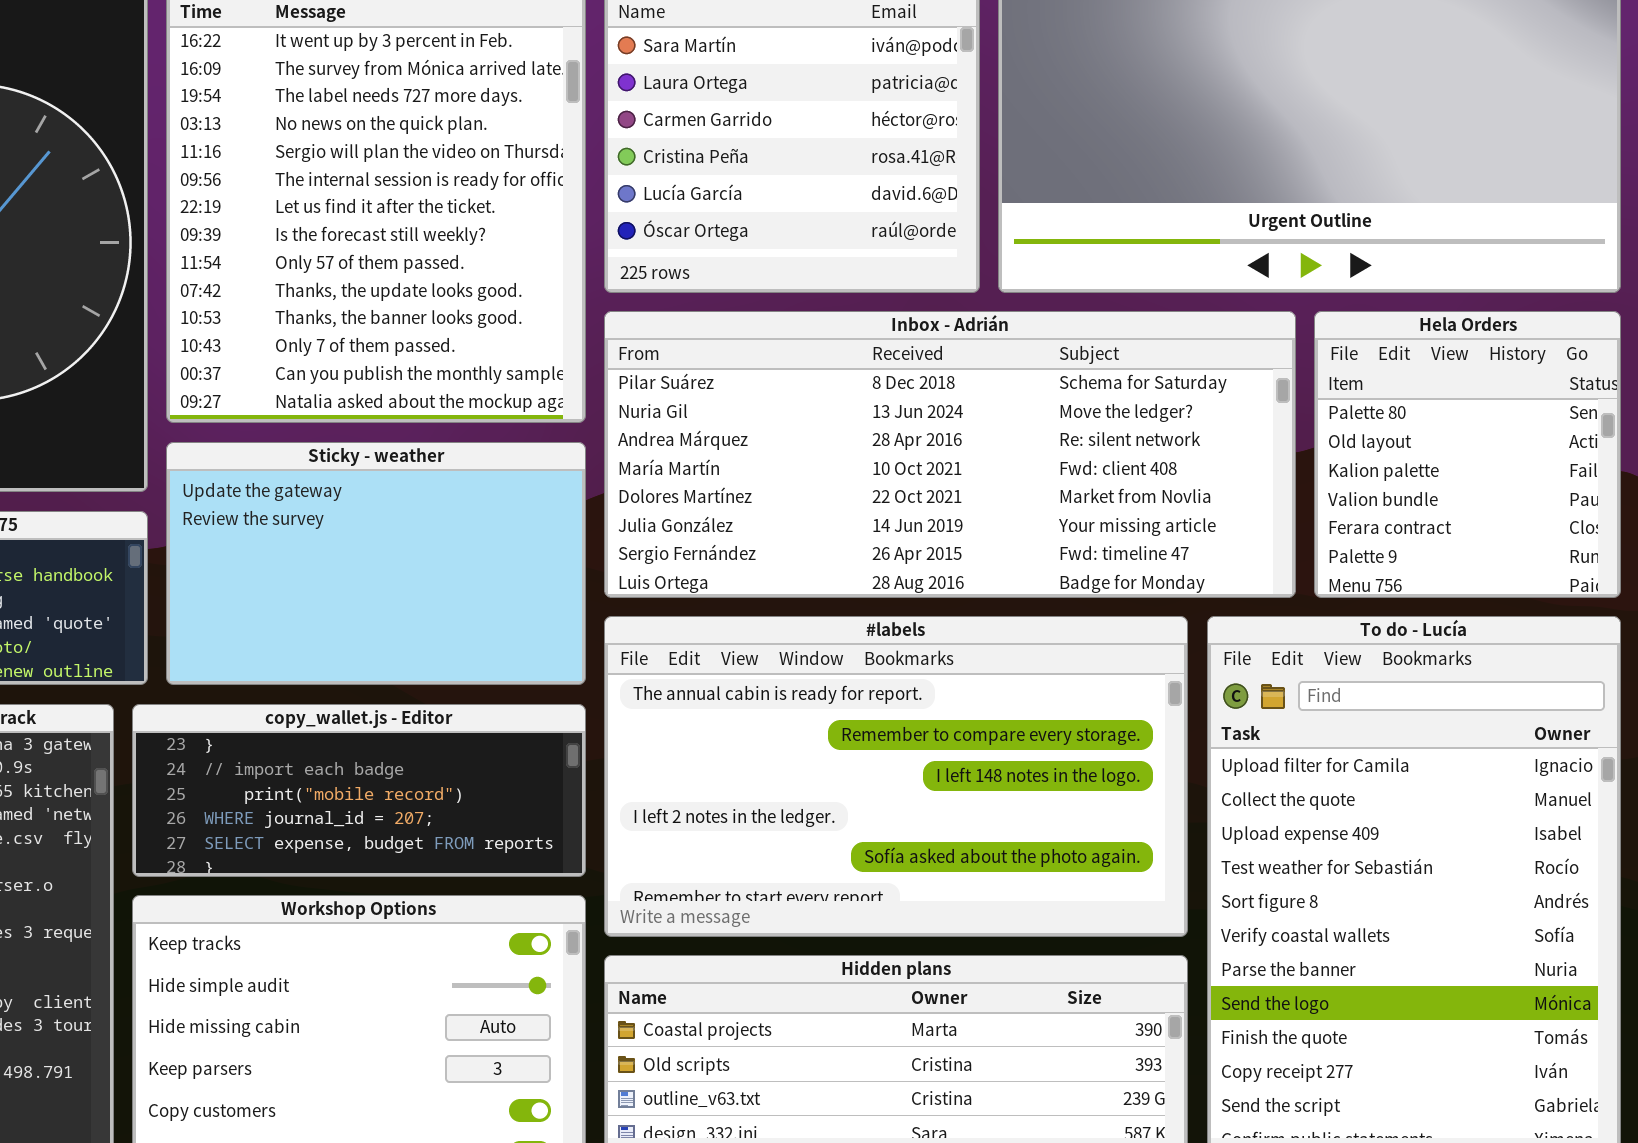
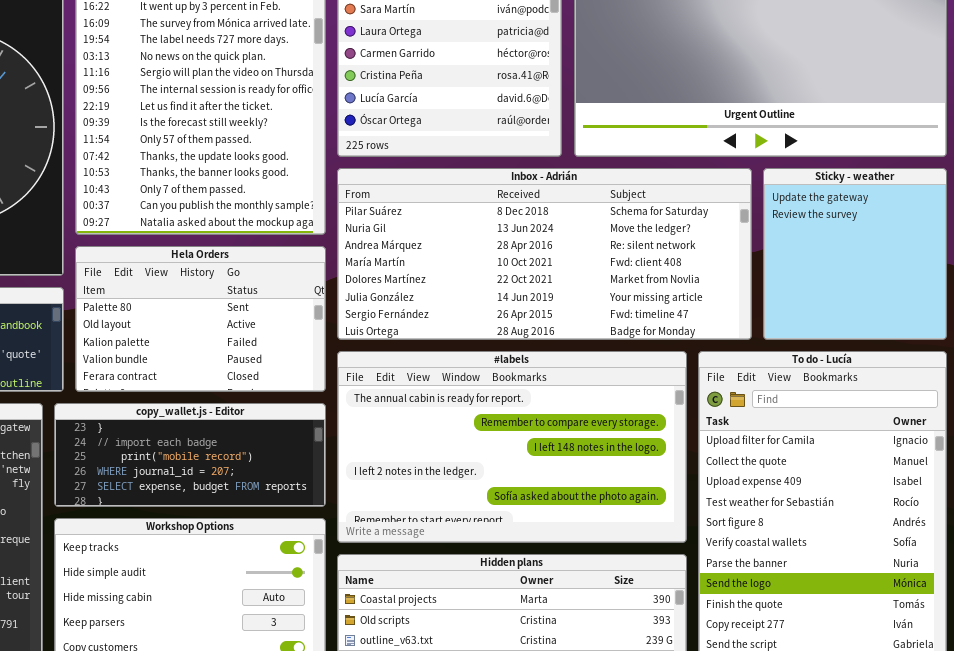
Hela Orders: [1314,311,1621,598] -> [75,246,326,392], moved, resized
Sticky - weather: [166,442,586,685] -> [763,168,947,340], moved, resized

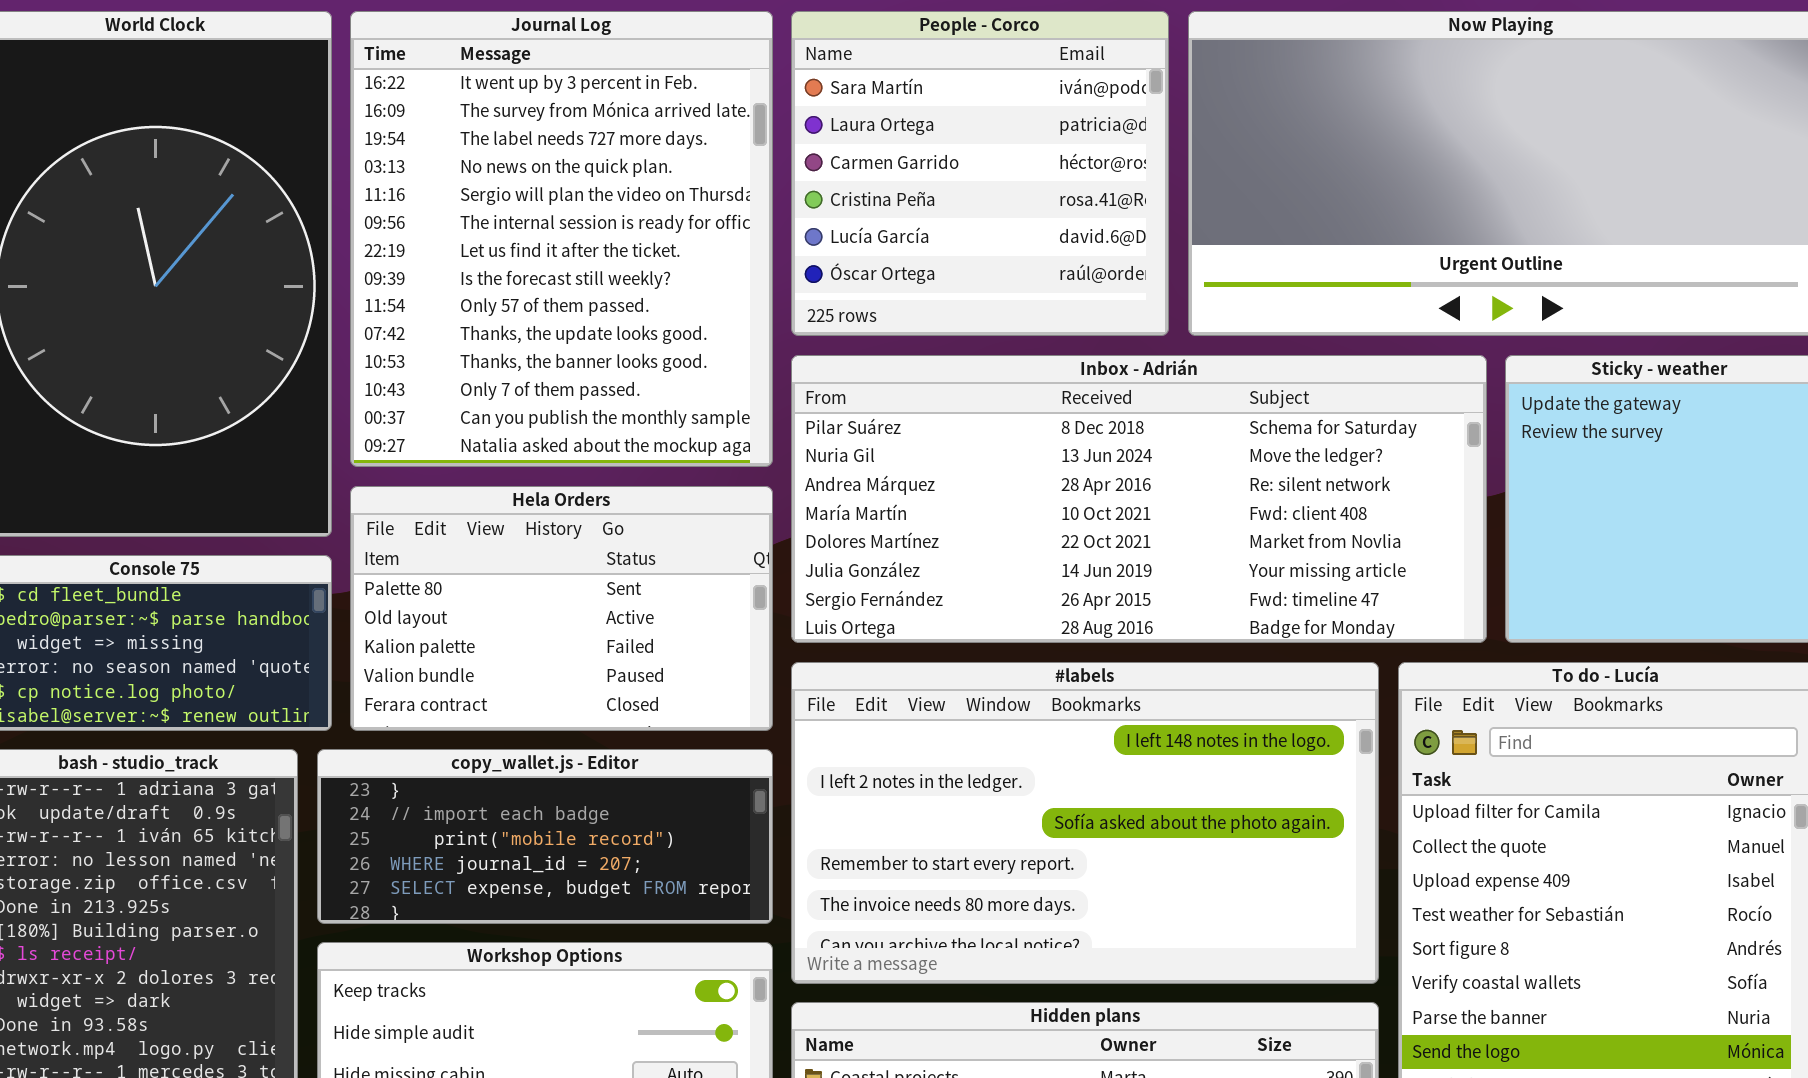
#labels: [337,351,687,543] -> [791,662,1379,984], scrolled down 2 rows

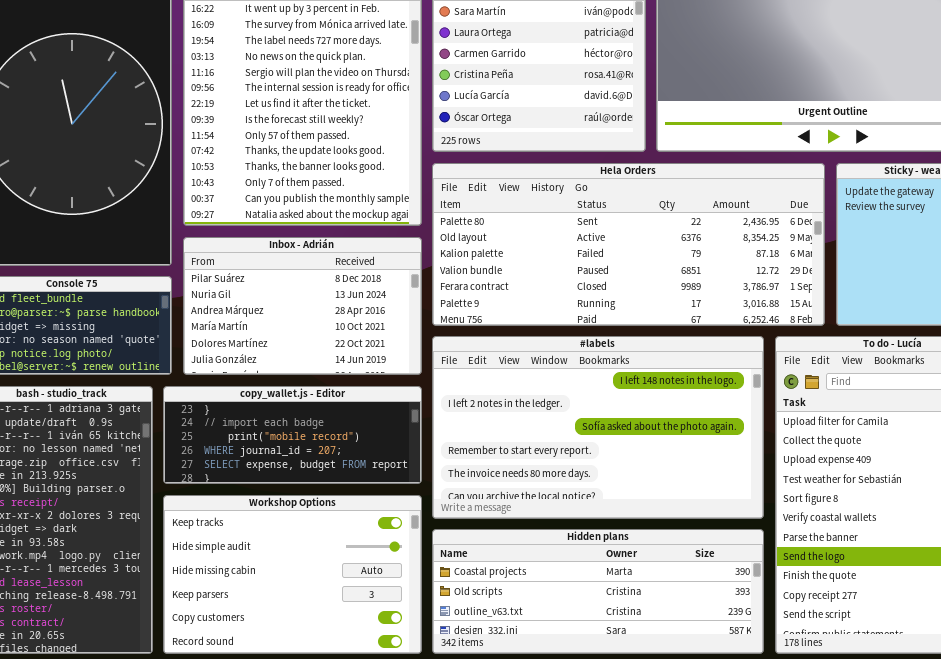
Inbox - Adrián: [791,355,1487,643] -> [183,237,422,375], moved, resized
Hela Orders: [350,486,773,731] -> [432,163,825,326], moved, resized

